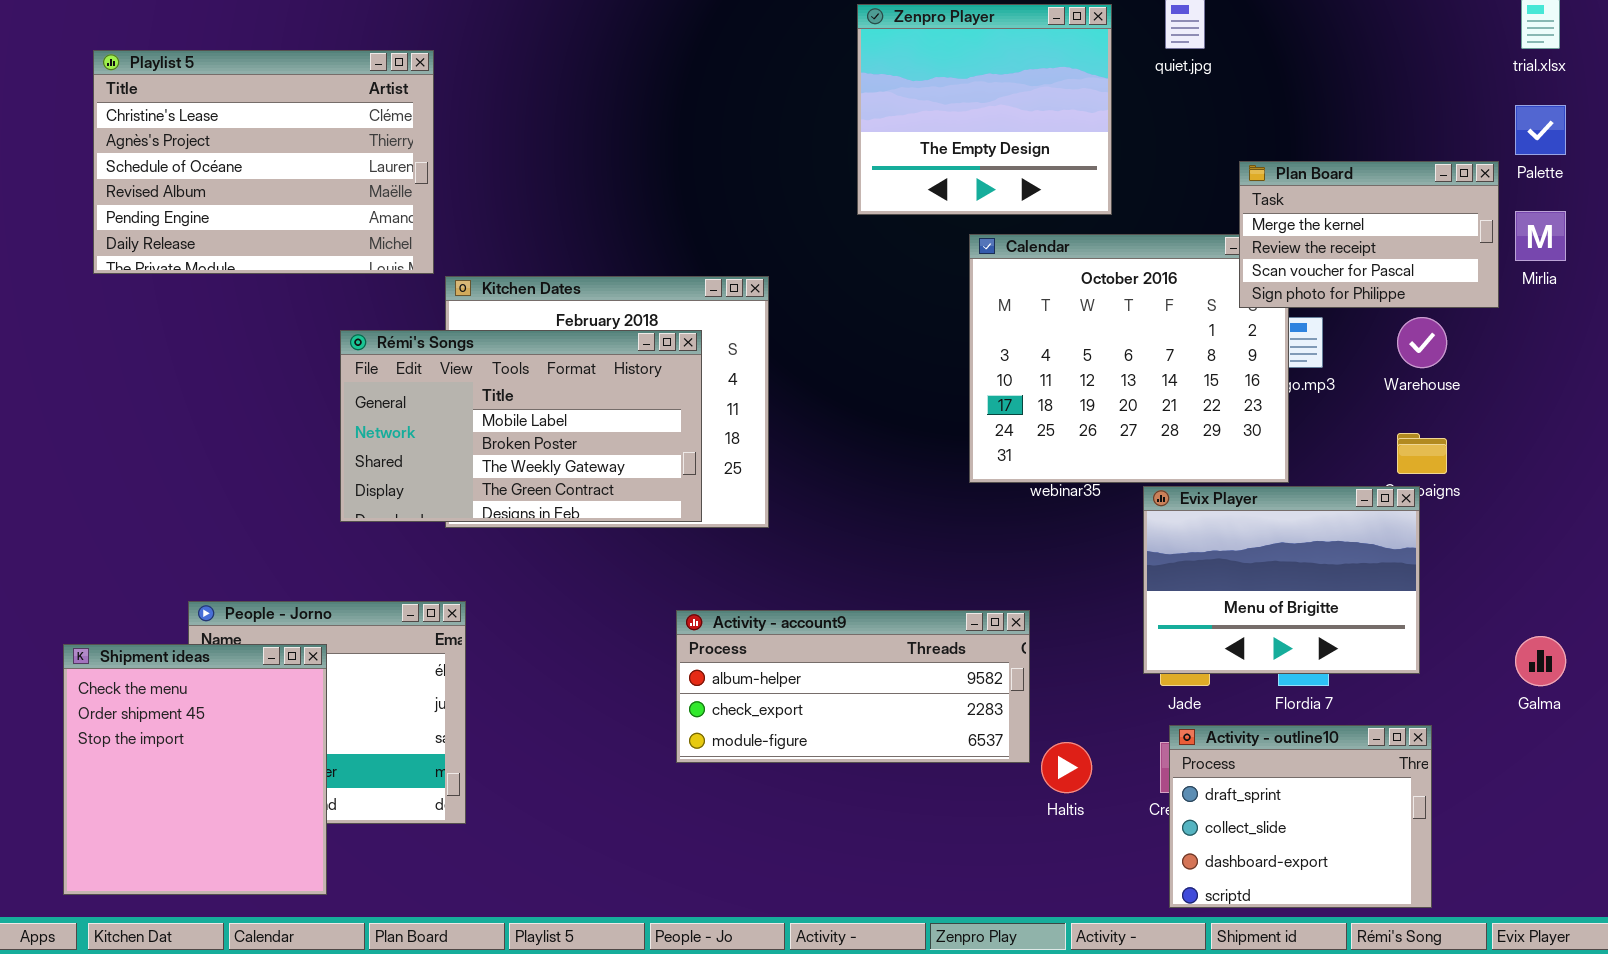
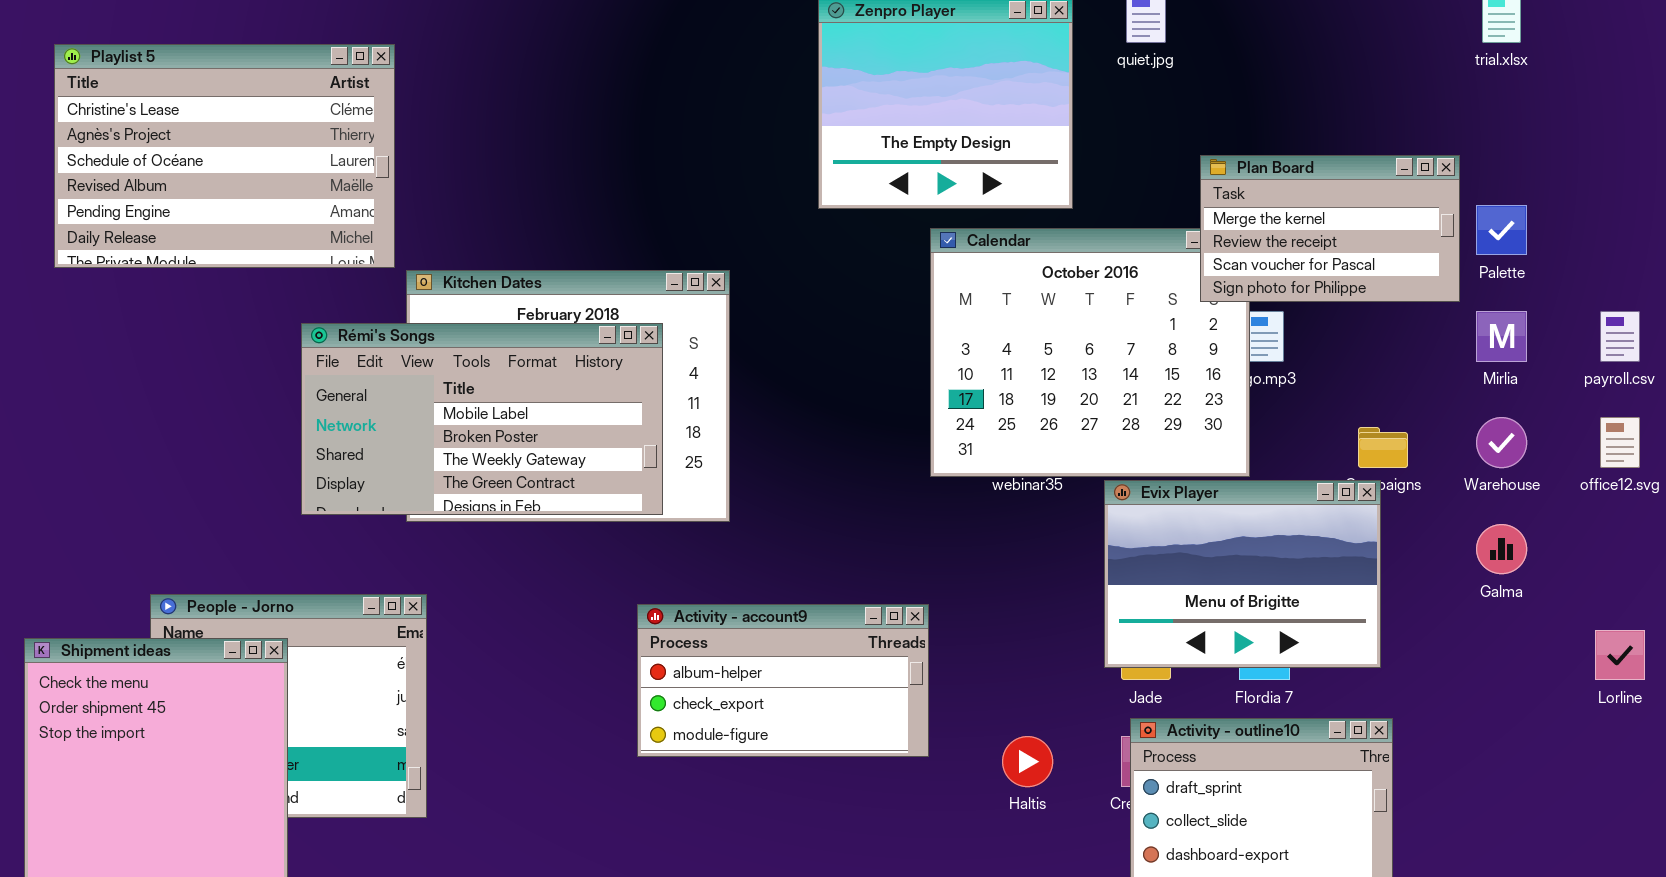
Palette: [1515,105,1566,155] -> [1476,205,1527,255], moved
Mirlia: [1515,211,1566,261] -> [1476,311,1527,362], moved
Warehouse: [1397,317,1447,368] -> [1476,417,1527,468], moved
Activity - account9: [676,610,1030,763] -> [637,604,929,757], resized
Galma: [1515,636,1566,686] -> [1476,524,1527,574], moved

